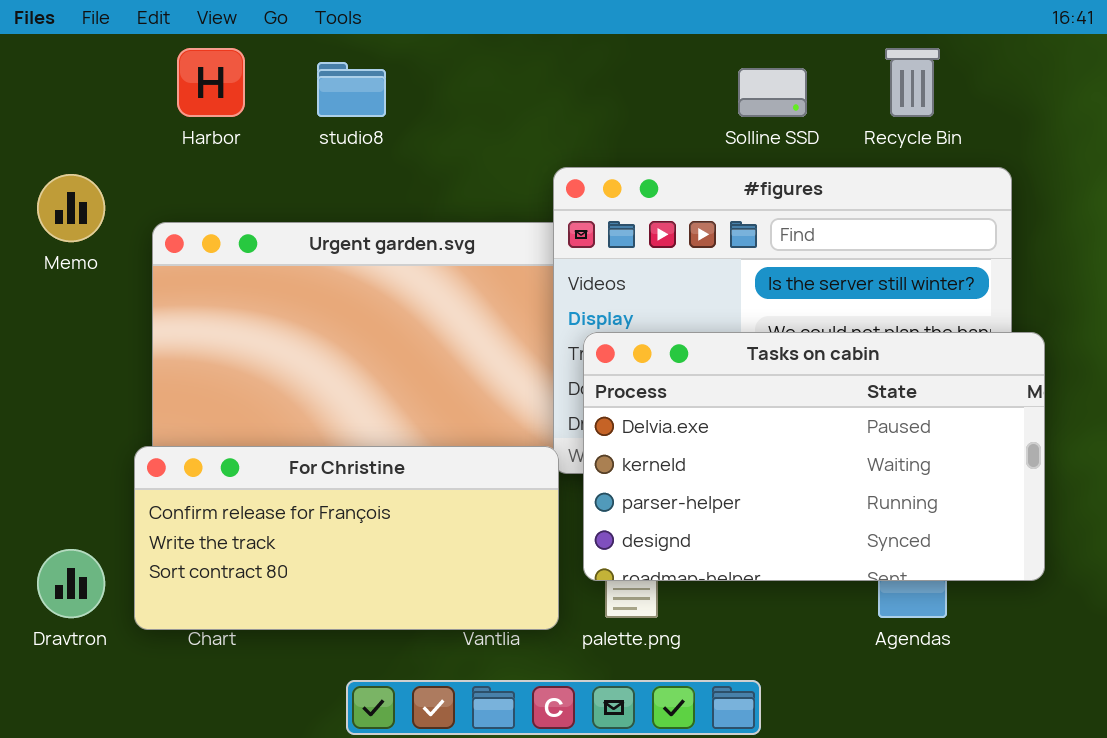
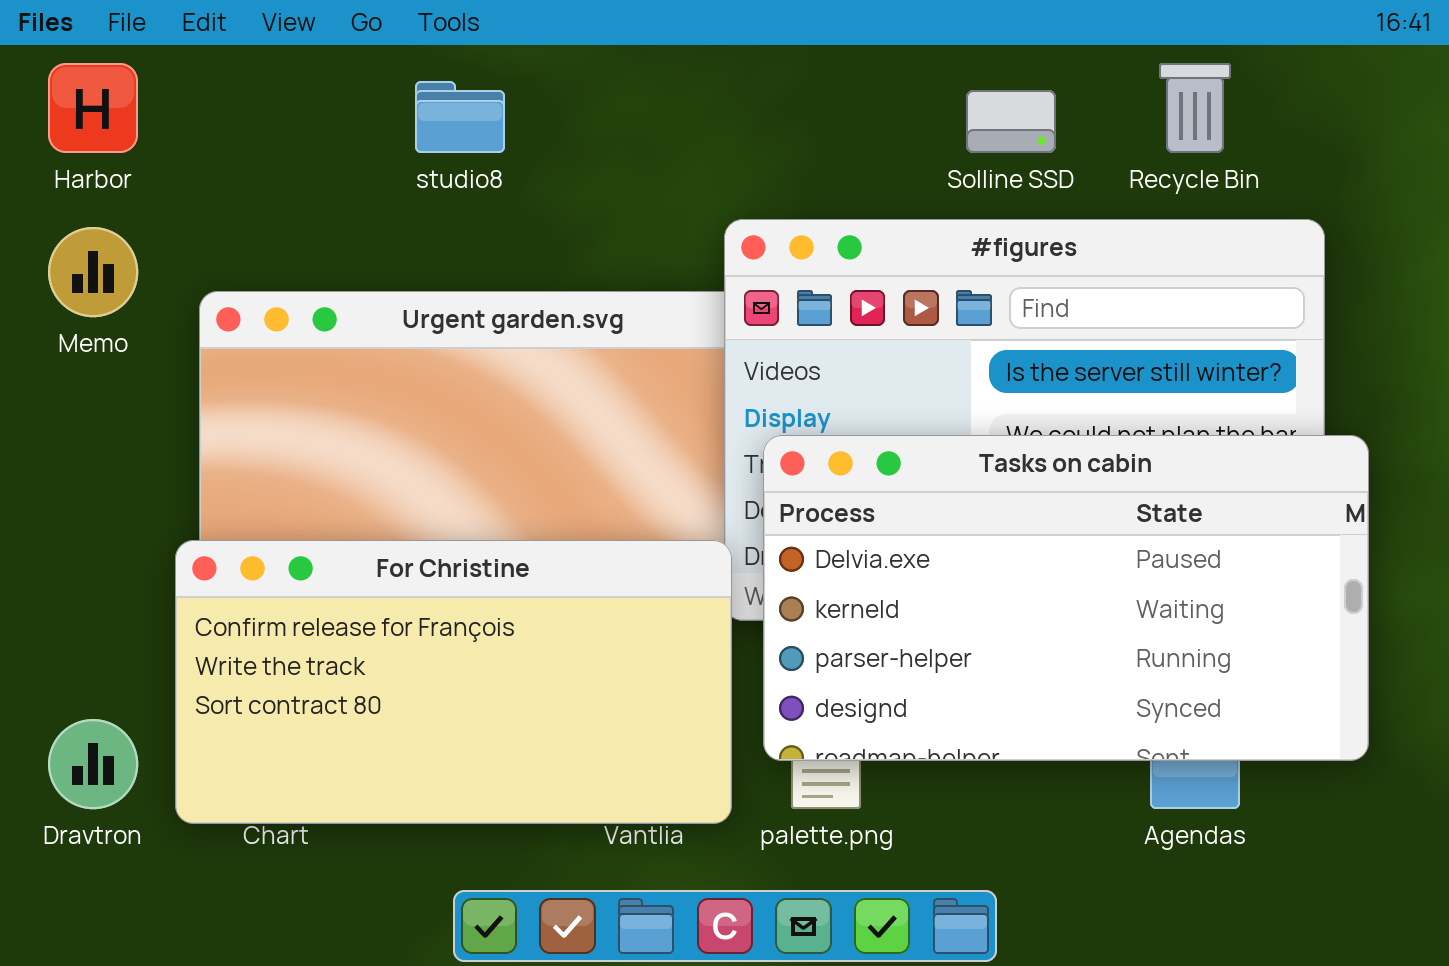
Harbor: [177,48,245,117] -> [48,63,138,153], moved
For Christine: [134,446,559,630] -> [175,540,732,824], resized

